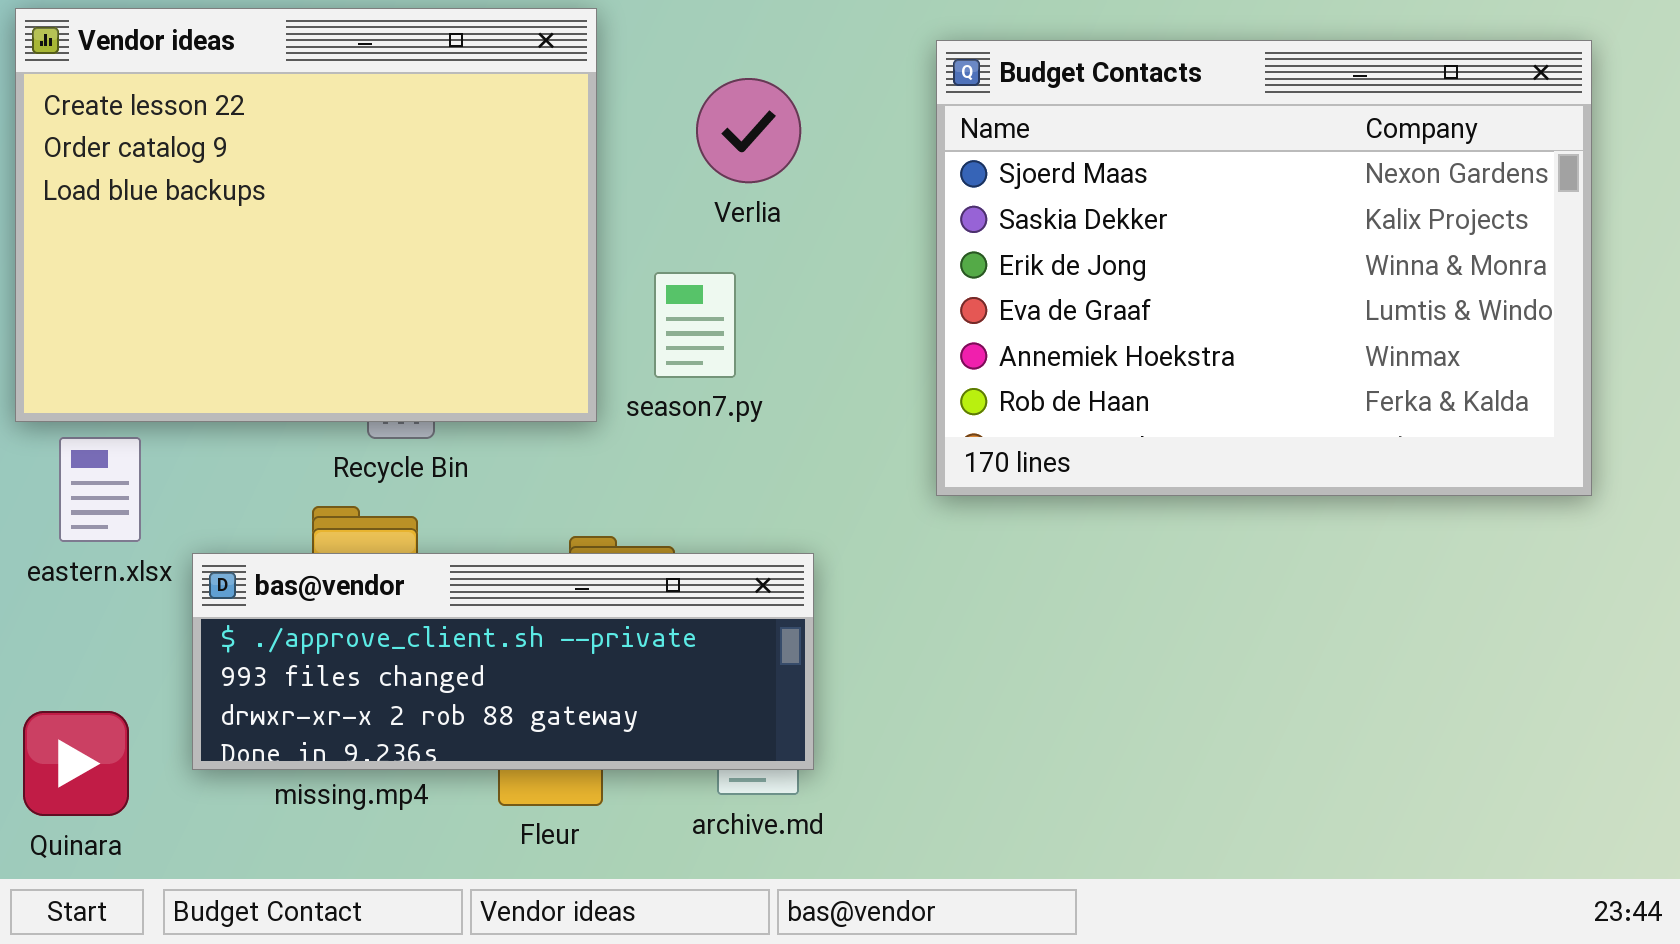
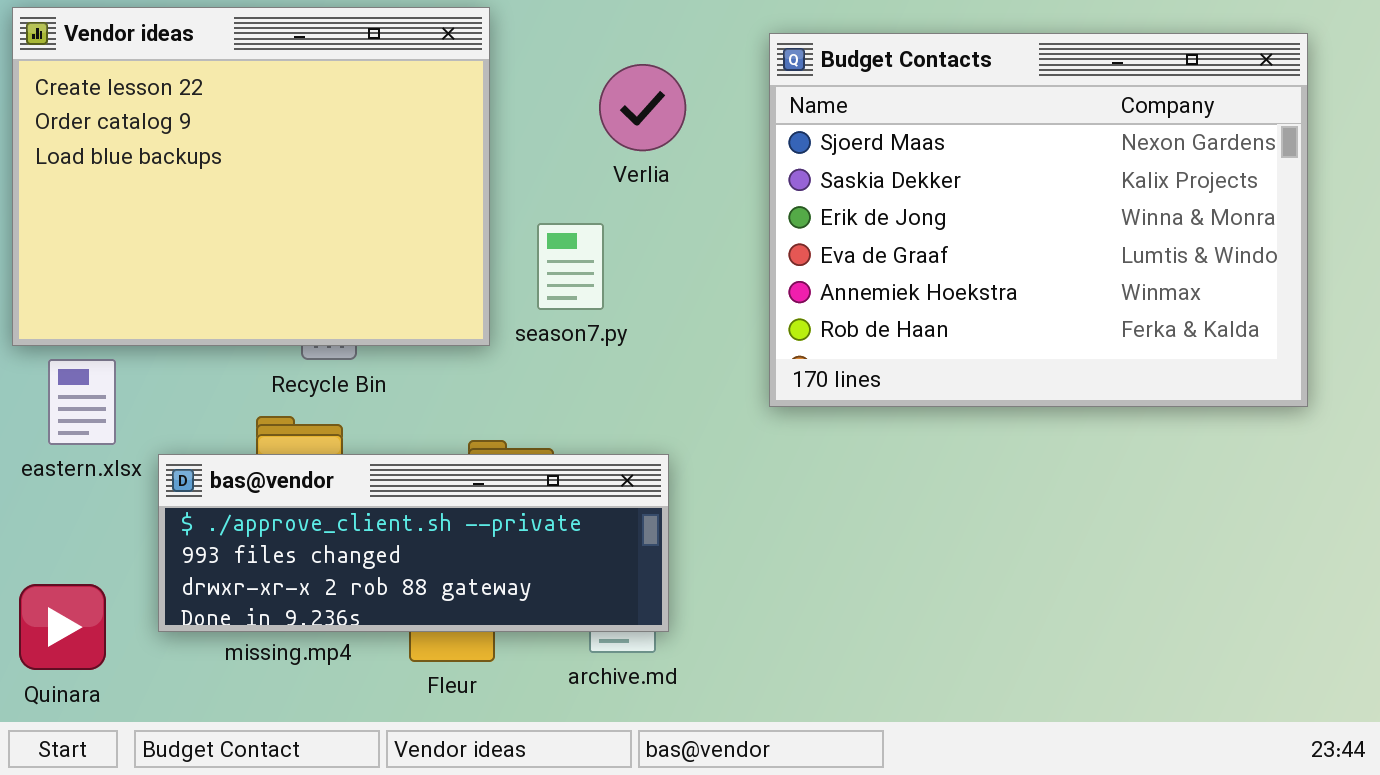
Verlia: [696,78,801,183] -> [599,64,686,151], moved

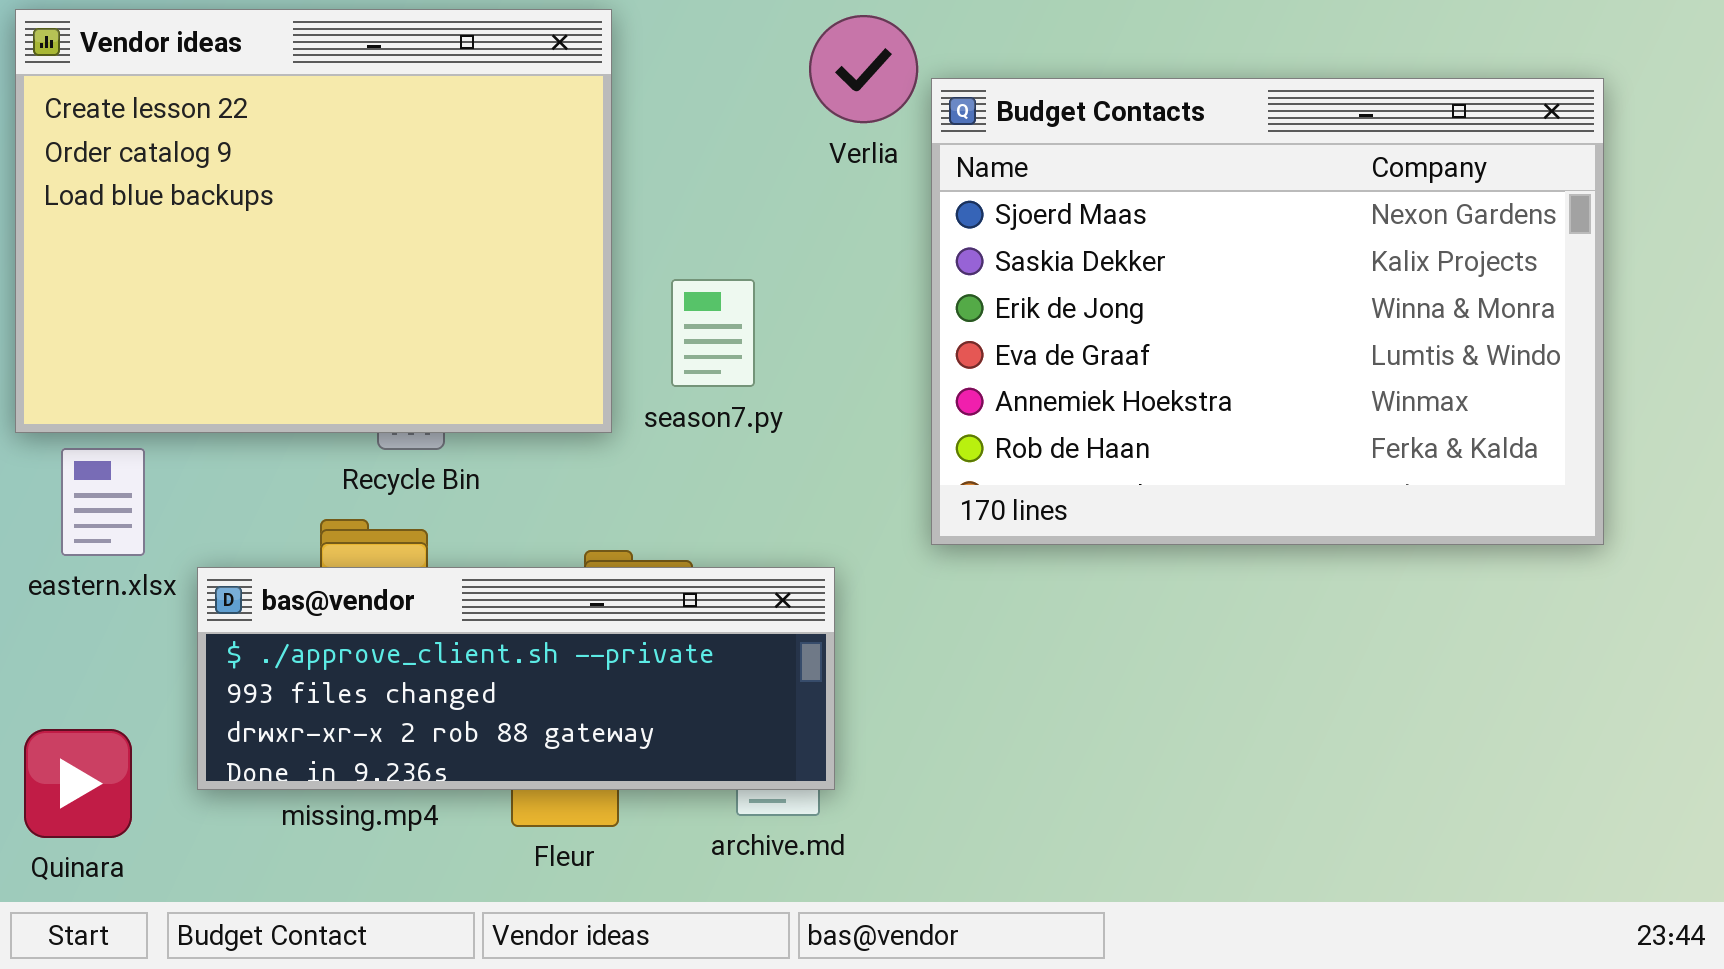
Budget Contacts: [769,33,1308,407] -> [931,78,1604,545], moved
Verlia: [599,64,686,151] -> [809,15,918,123], moved

